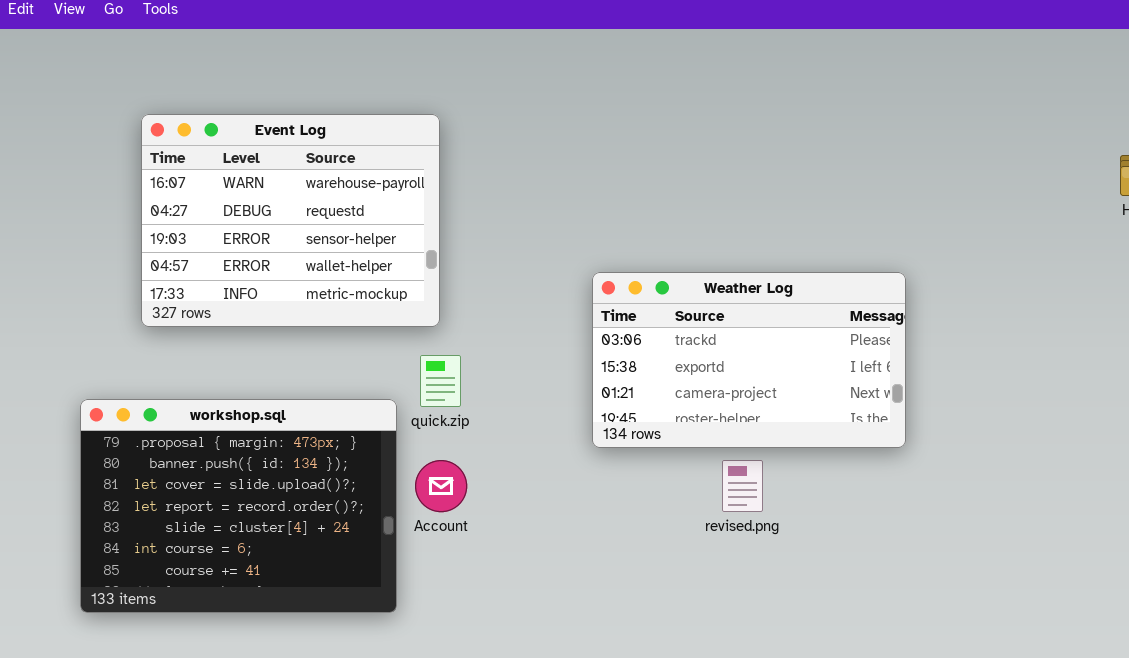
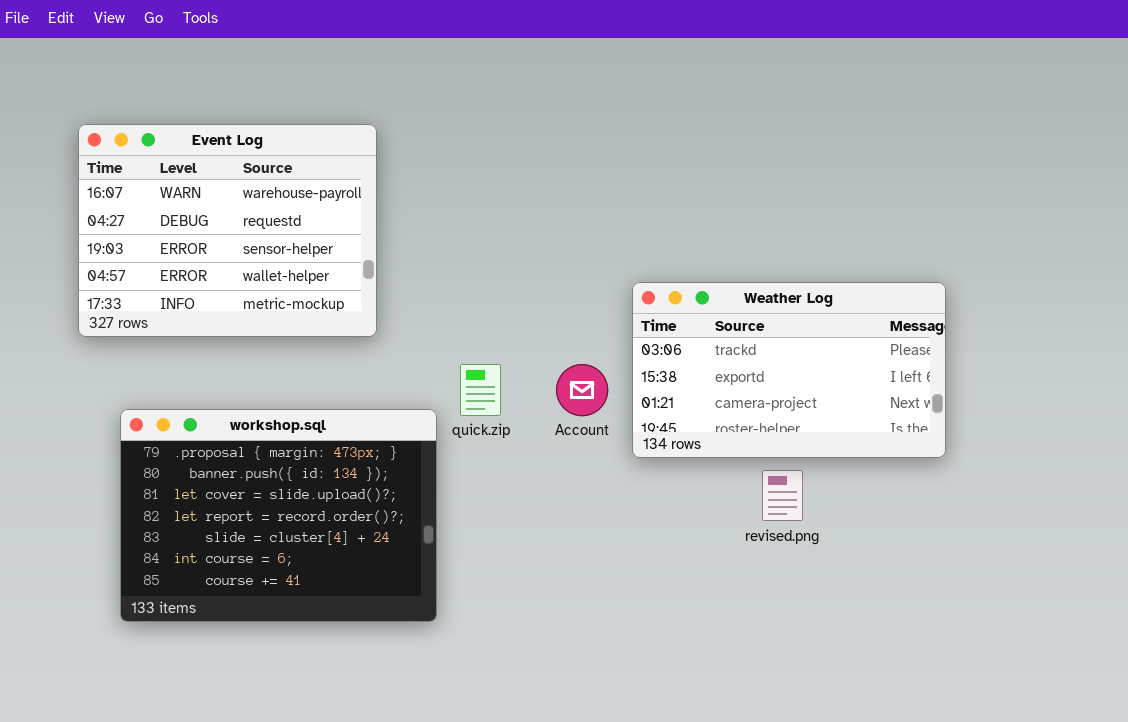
Event Log: [141,114,440,327] -> [78,124,377,337], moved
Account: [415,460,467,512] -> [556,364,608,416], moved

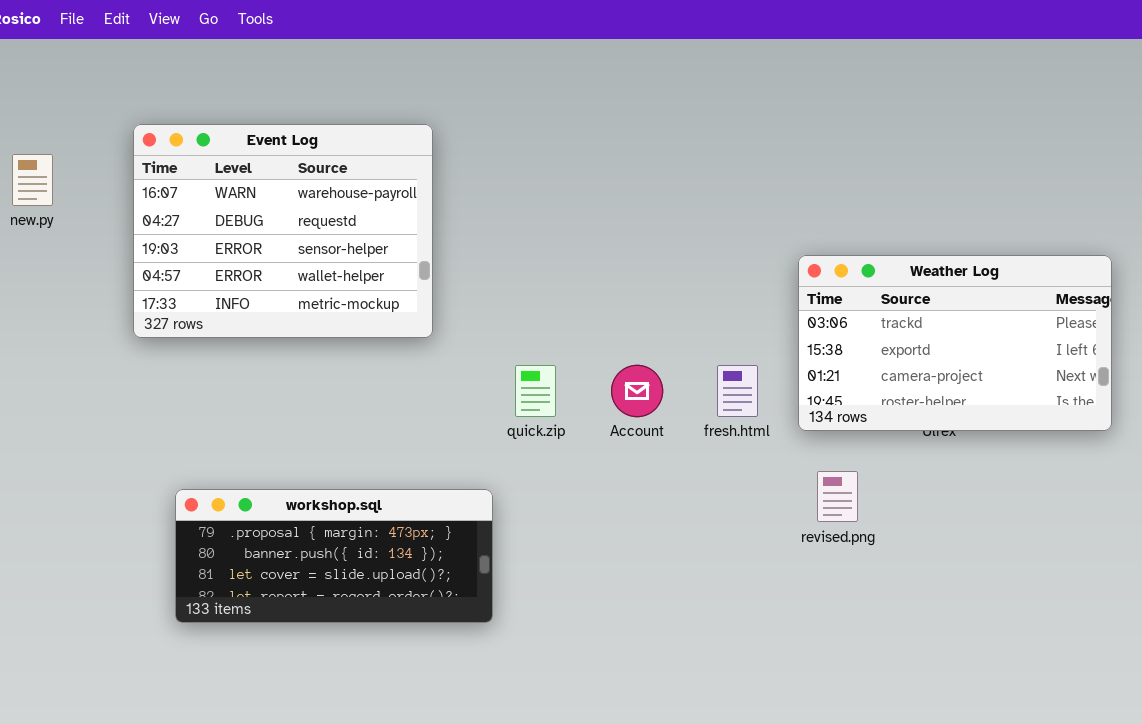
Weather Log: [632,282,946,458] -> [798,255,1112,431], moved
workshop.sql: [120,409,437,622] -> [175,489,493,623], resized

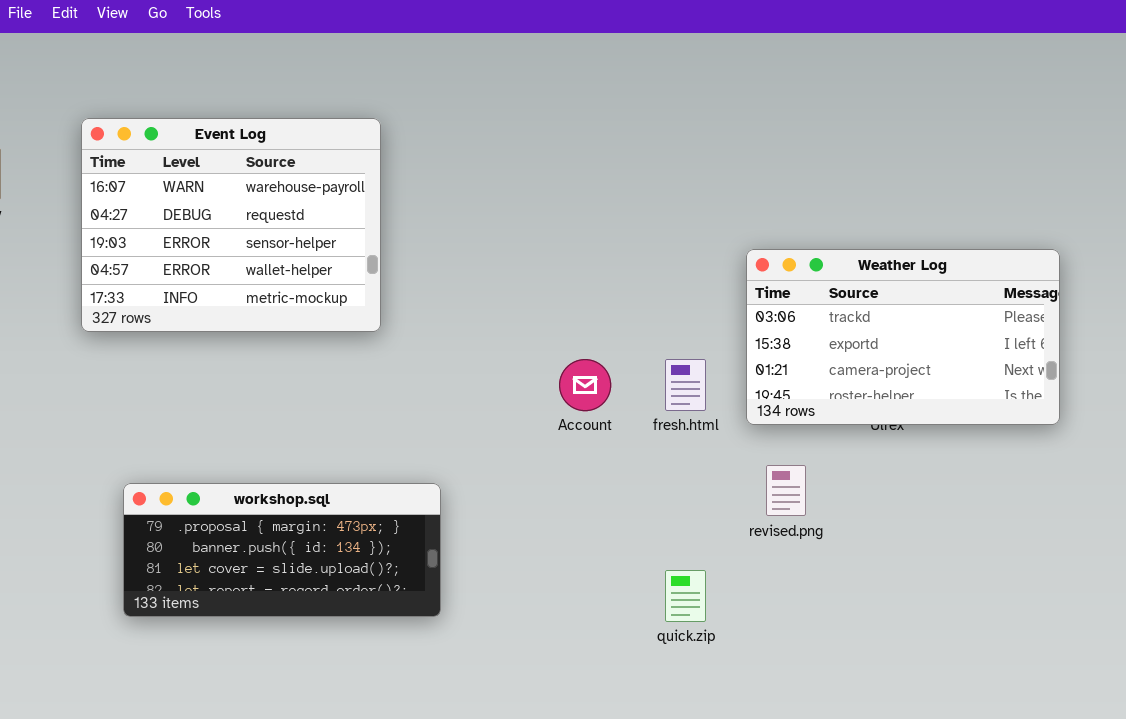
quick.zip: [515,365,556,417] -> [665,570,706,622], moved

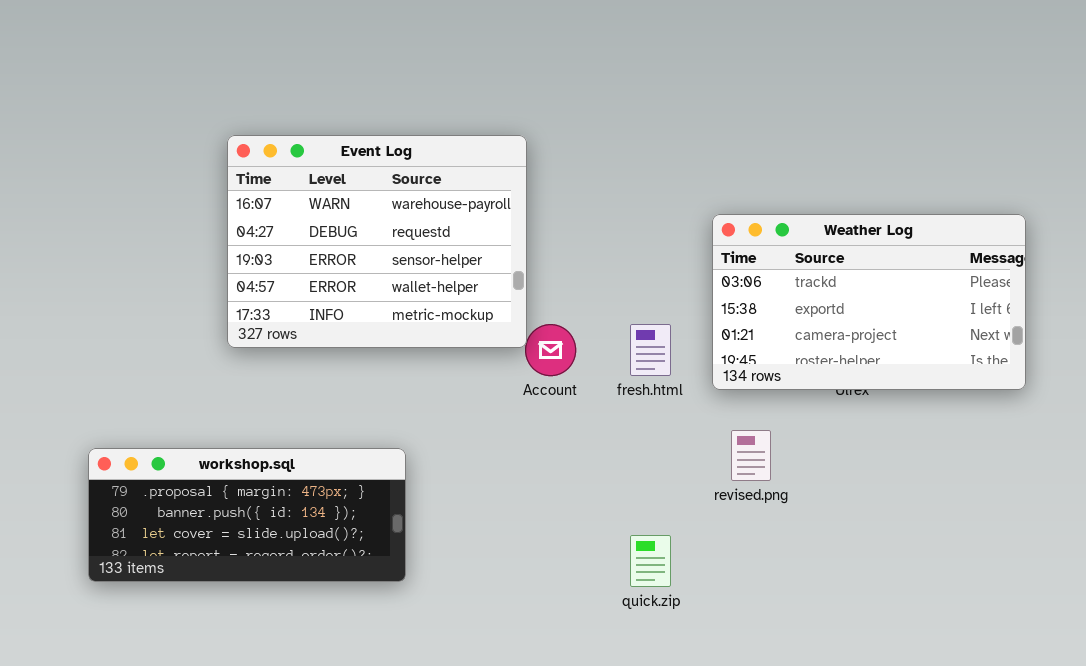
Event Log: [81,118,381,332] -> [227,135,527,348], moved

